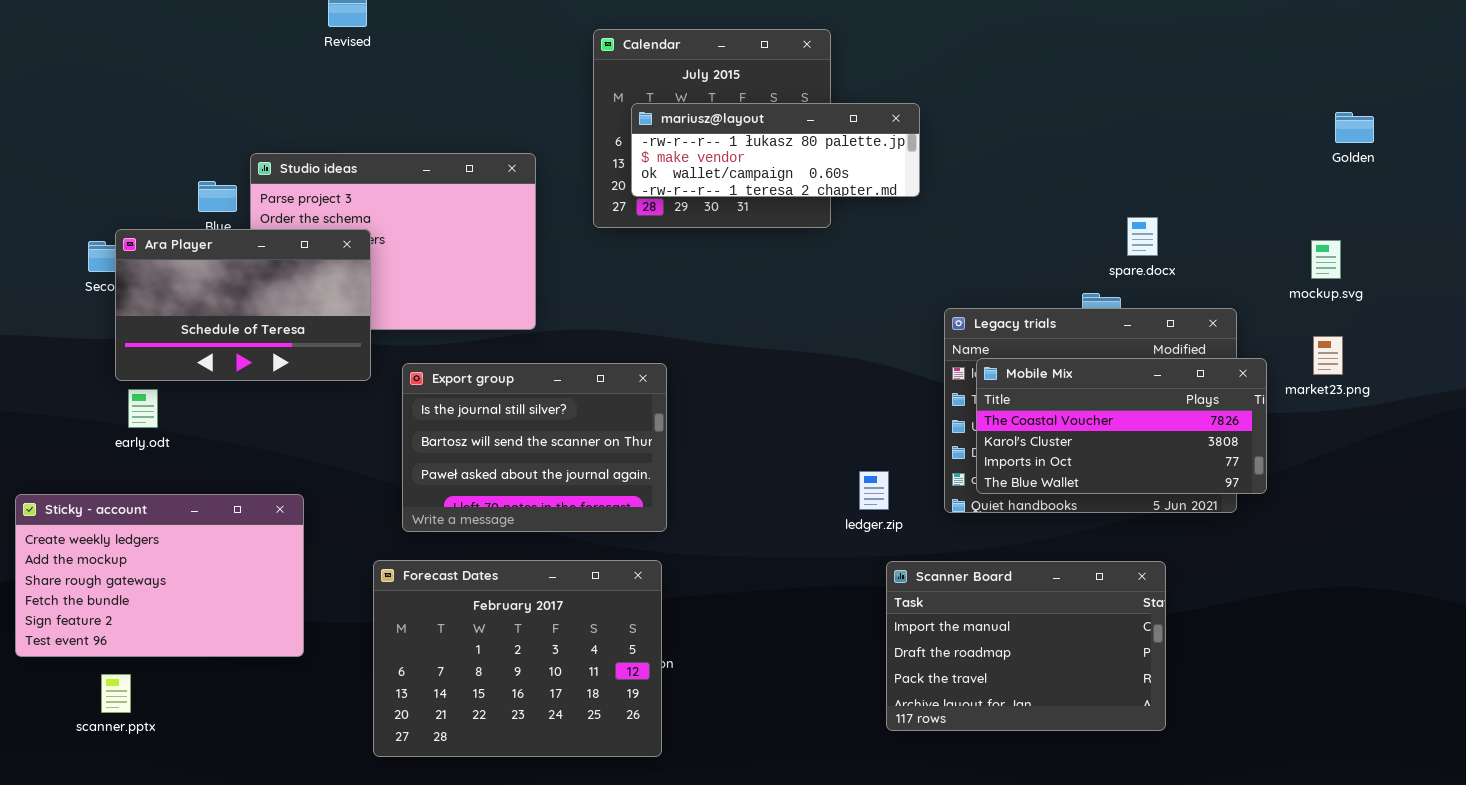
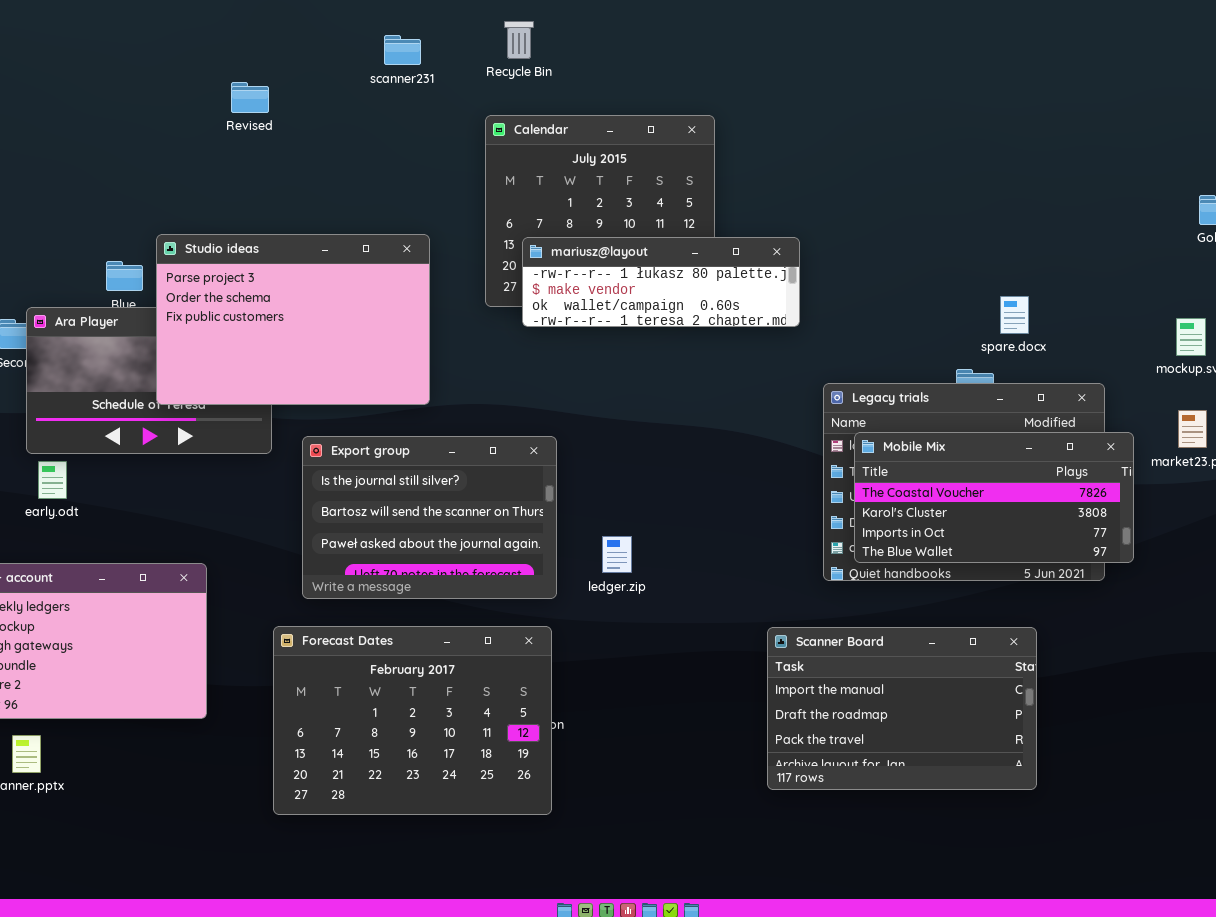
mariusz@layout: [631,103,920,197] -> [522,237,800,327], moved
Studio ideas: [250,153,536,330] -> [156,234,430,405], raised
ledger.zip: [859,471,889,510] -> [602,536,632,573], moved

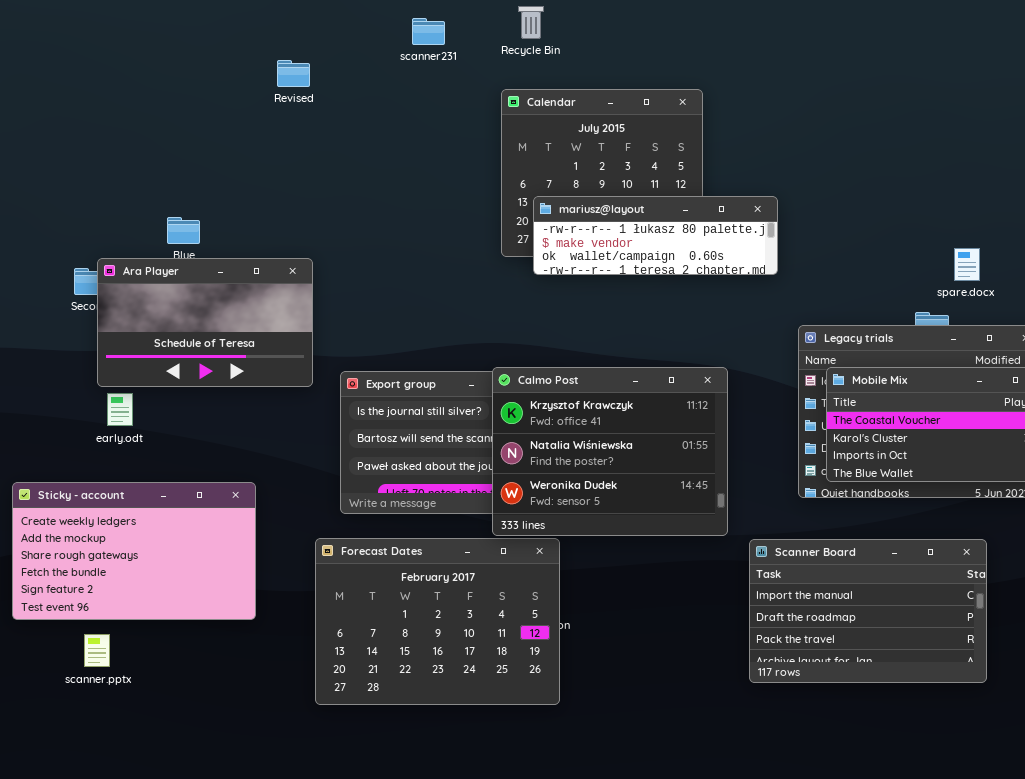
Studio ideas: [156,234,430,405] -> none, closed
Calmo Post: none -> [492,367,728,536], opened

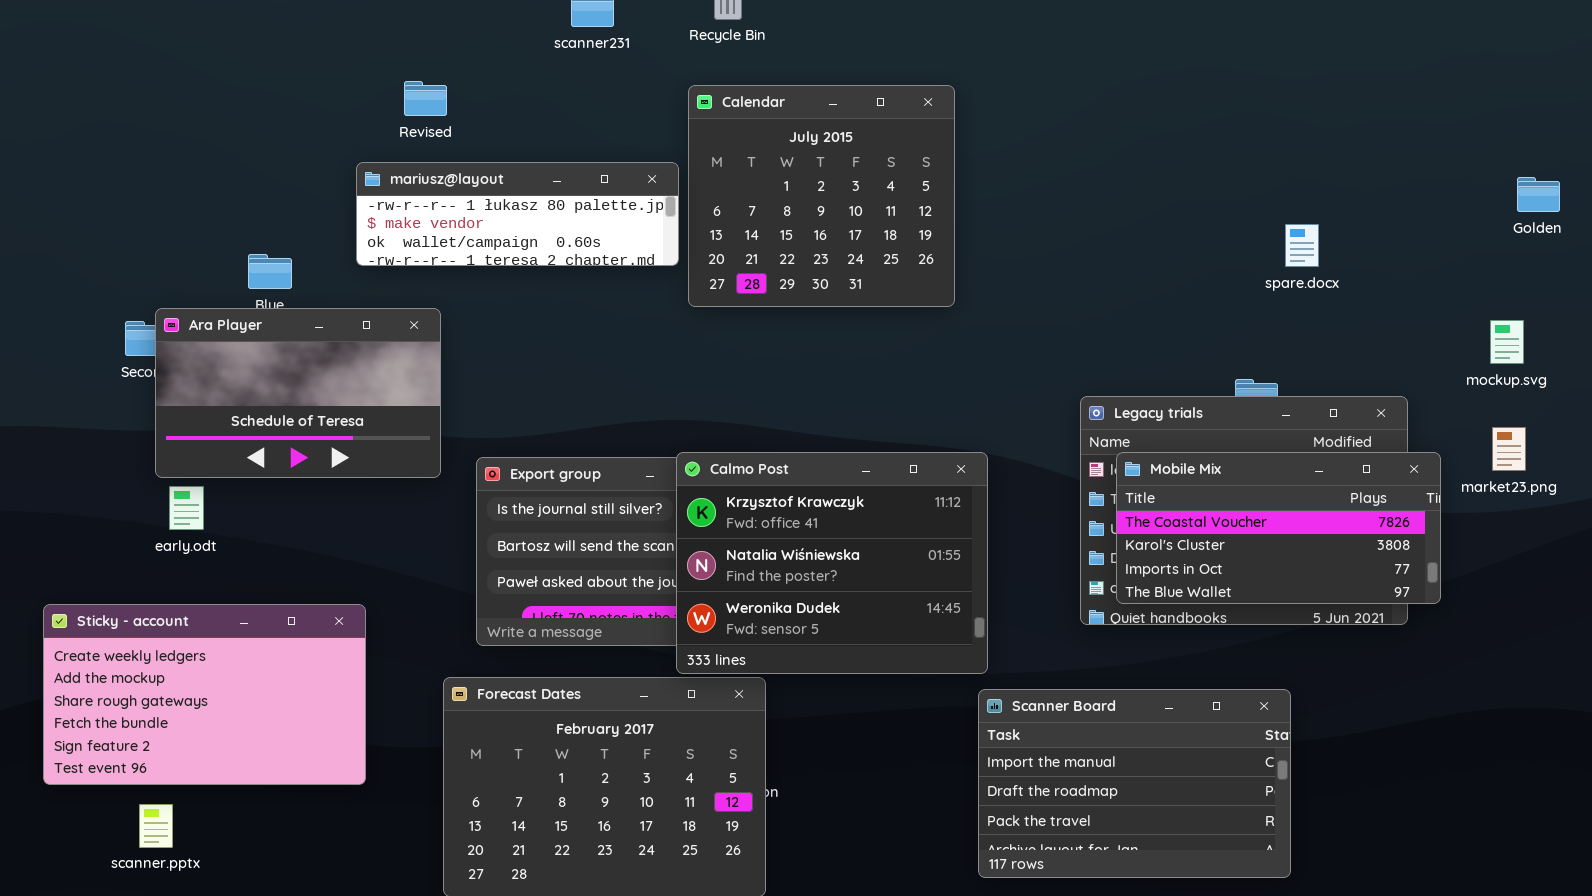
Revised: [277,60,310,87] -> [404,81,447,116], moved
mariusz@layout: [533,196,778,275] -> [356,162,679,266], moved
spare.docx: [954,248,980,281] -> [1285,224,1319,267], moved
Scanner Board: [749,539,987,683] -> [978,689,1291,878], moved

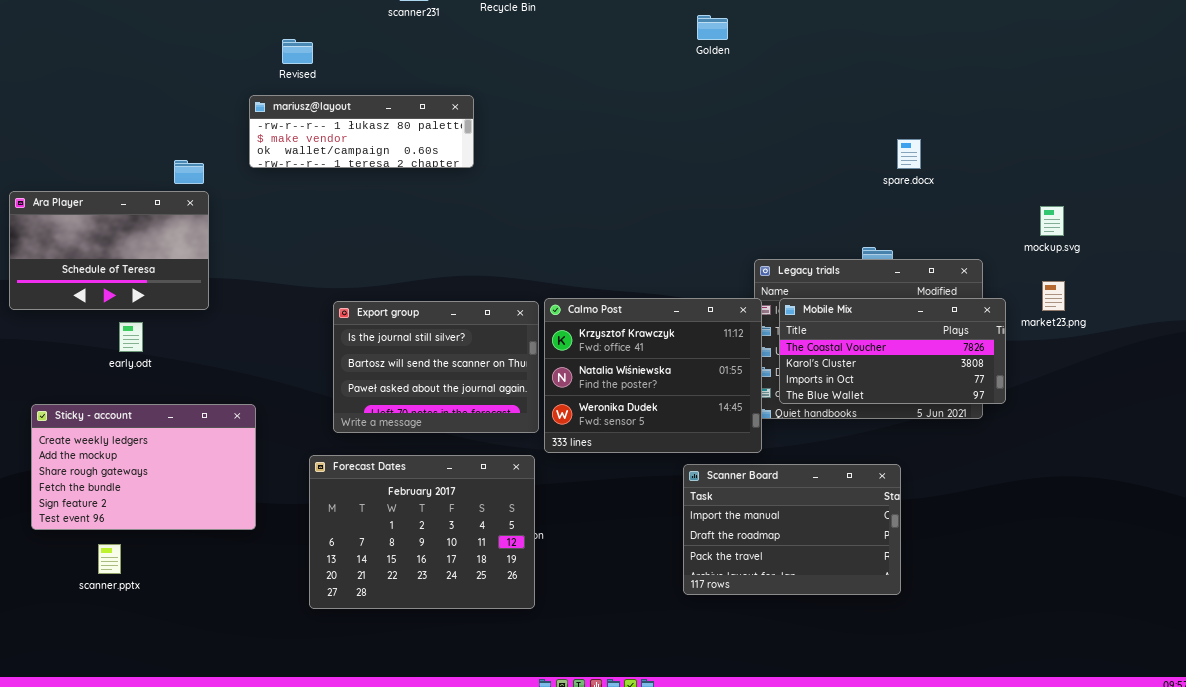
Calendar: [688,85,955,307] -> none, closed
Golden: [1517,177,1560,212] -> [697,15,728,40], moved
Ara Player: [155,308,441,478] -> [9,191,209,310], moved
Calmo Post: [676,452,988,674] -> [544,298,762,453], moved

